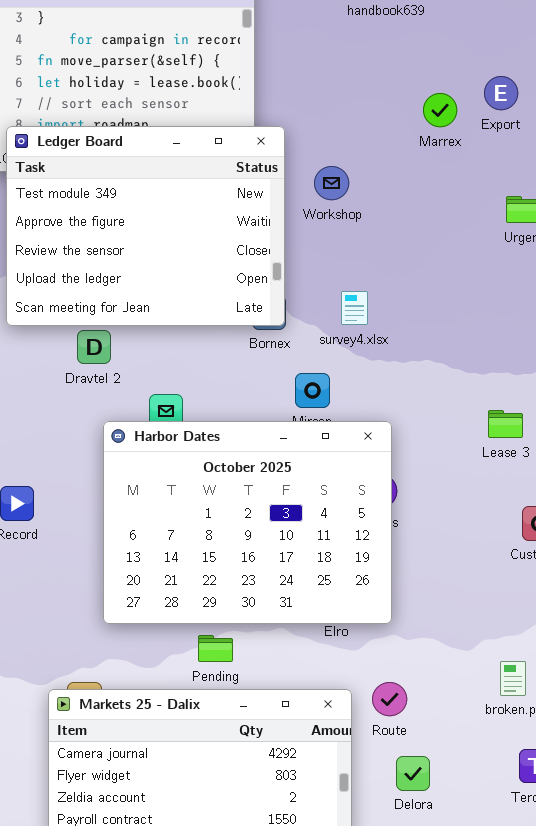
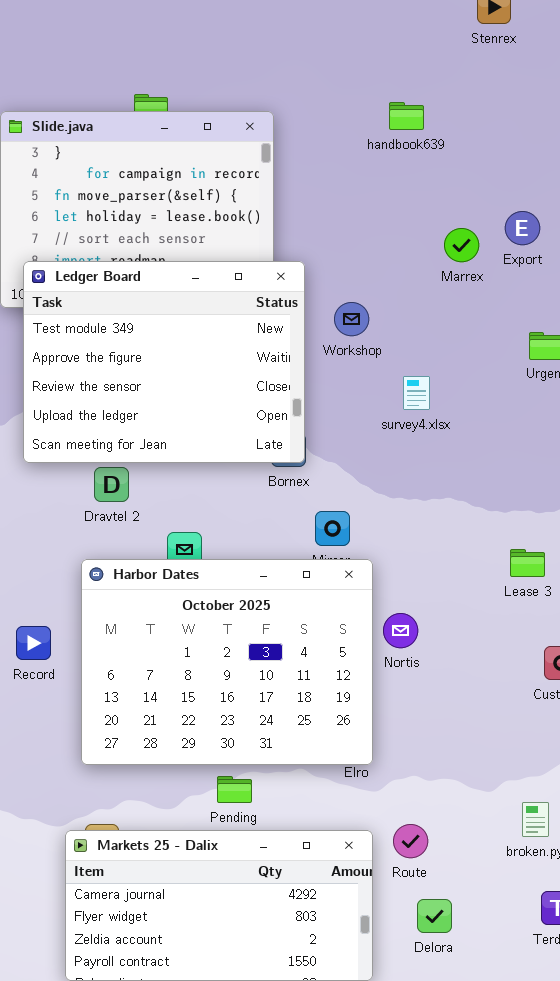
survey4.xlsx: [341,291,368,325] -> [403,376,430,410], moved
Harbor Dates: [103,421,392,624] -> [81,559,373,765], moved

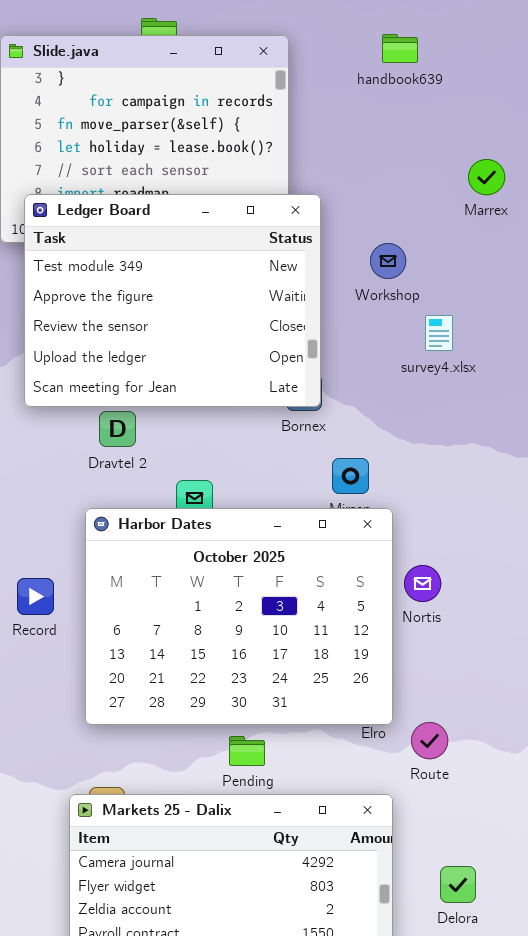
handbook639: [389,102,424,130] -> [382,34,418,63], moved
Workshop: [334,302,369,336] -> [370,243,406,279], moved
Route: [393,824,428,858] -> [411,722,448,759], moved

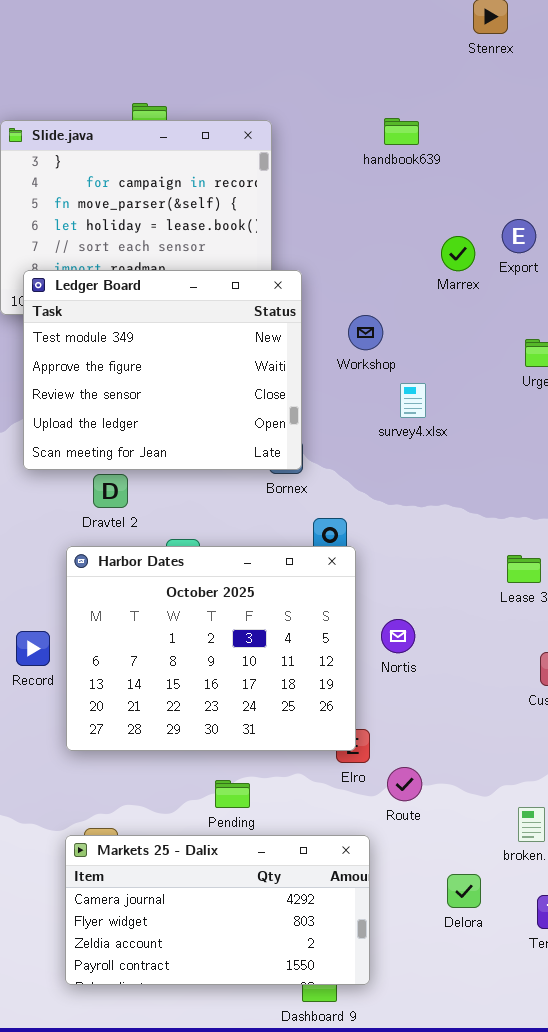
handbook639: [382,34,418,63] -> [384,118,419,145], moved
Harbor Dates: [85,508,393,725] -> [66,546,356,751], moved
Delora: [440,866,476,903] -> [447,874,481,908], moved

